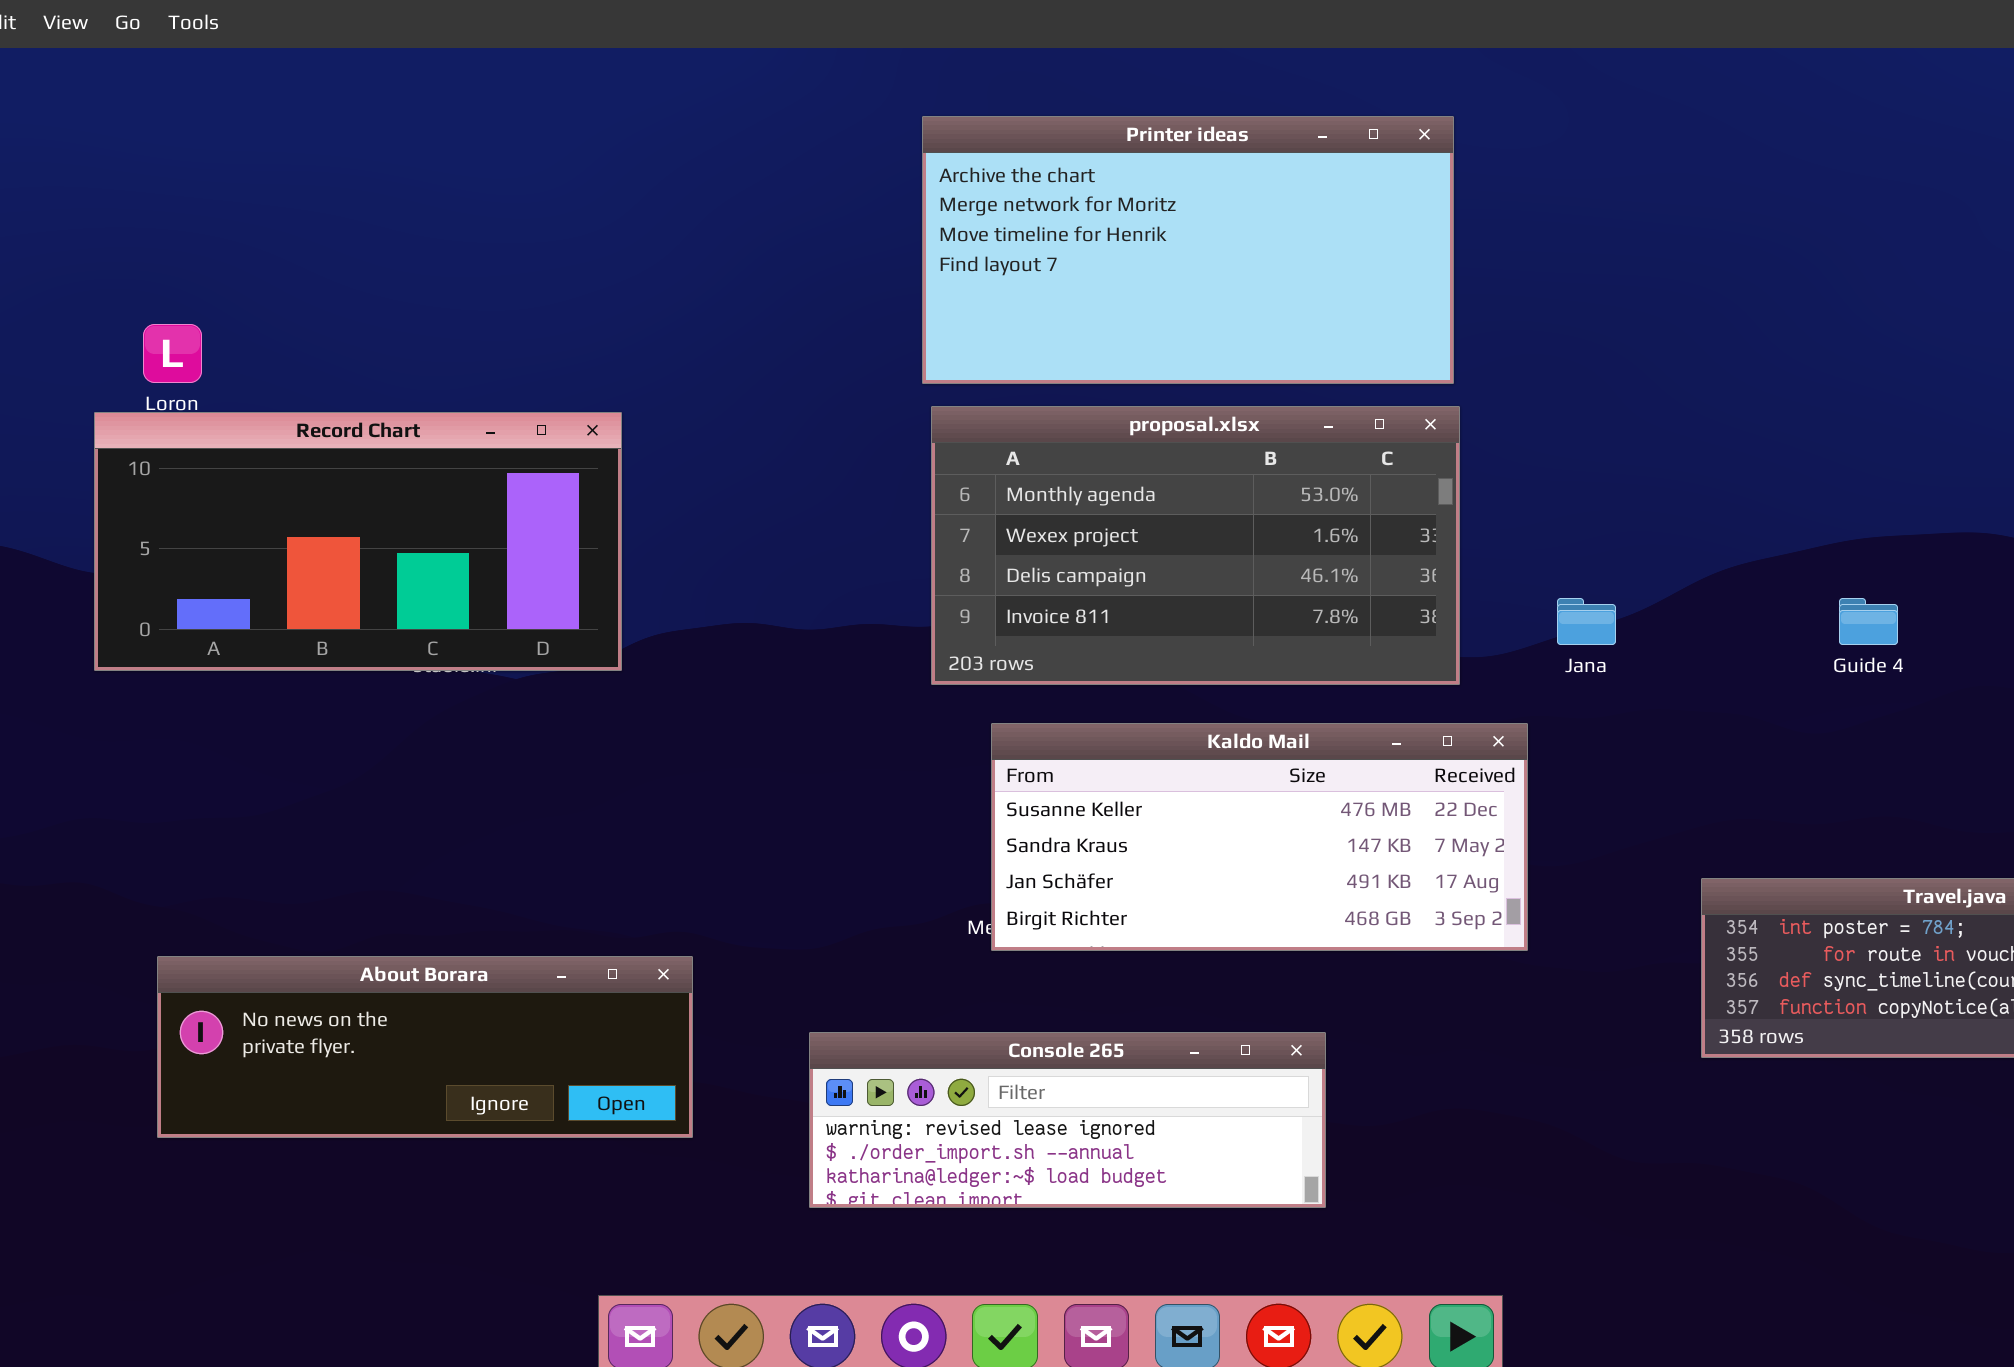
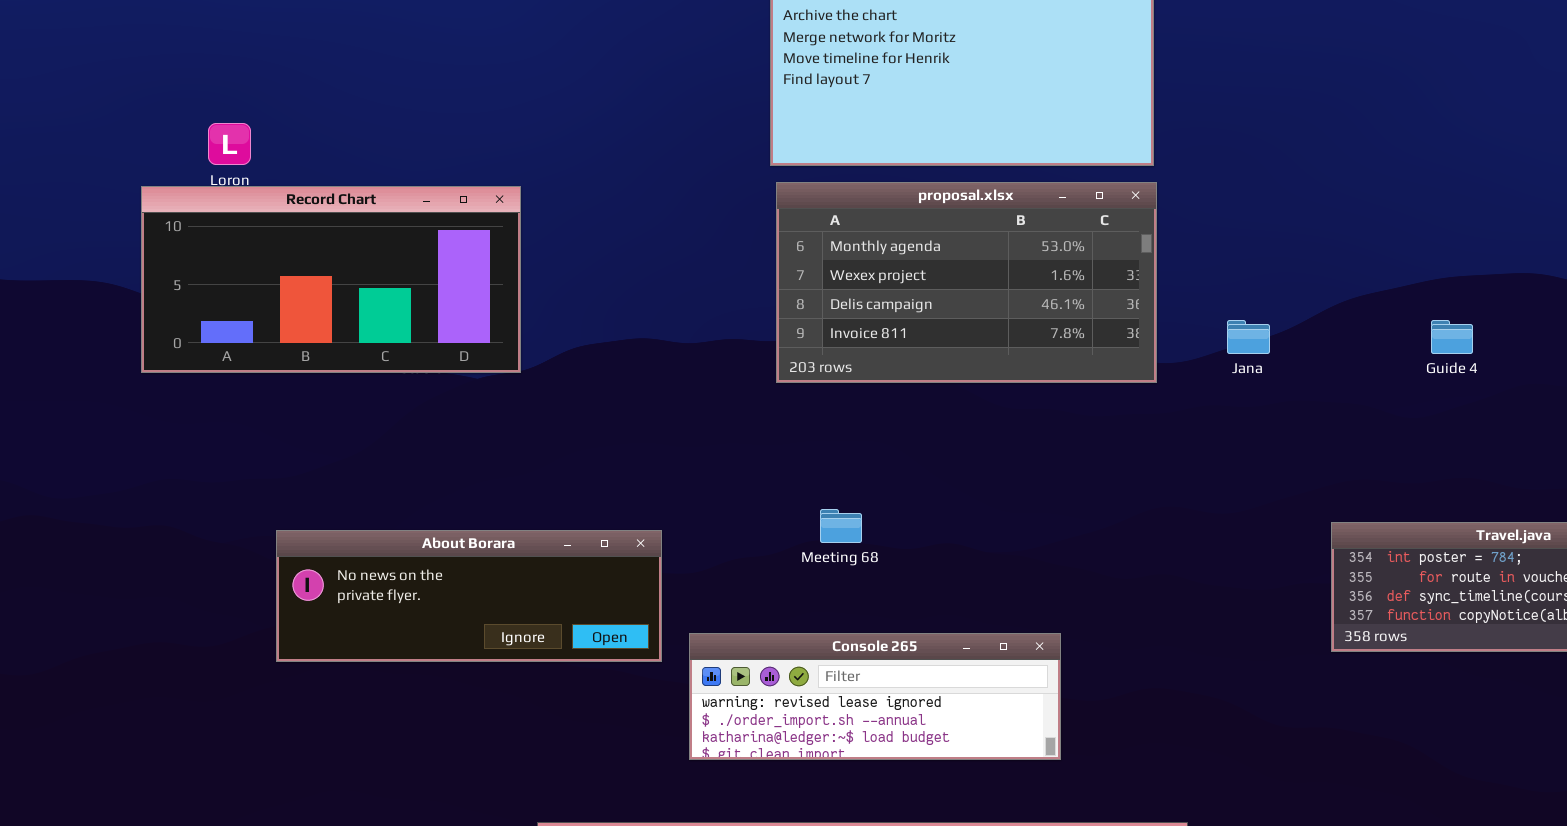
Record Chart: [94,412,622,671] -> [141,186,521,373], moved
Kaldo Mail: [991,723,1528,951] -> none, closed
About Borara: [157,956,693,1138] -> [276,530,662,662], moved

